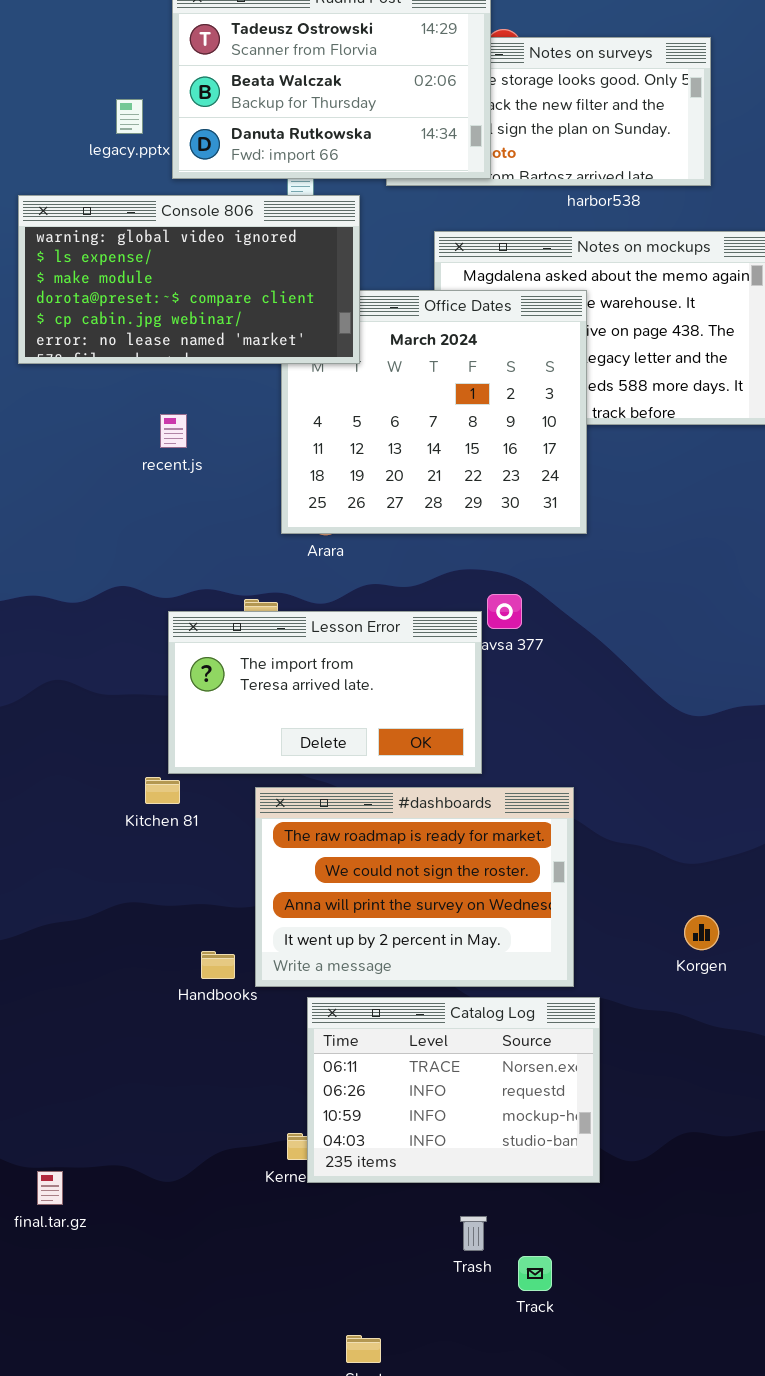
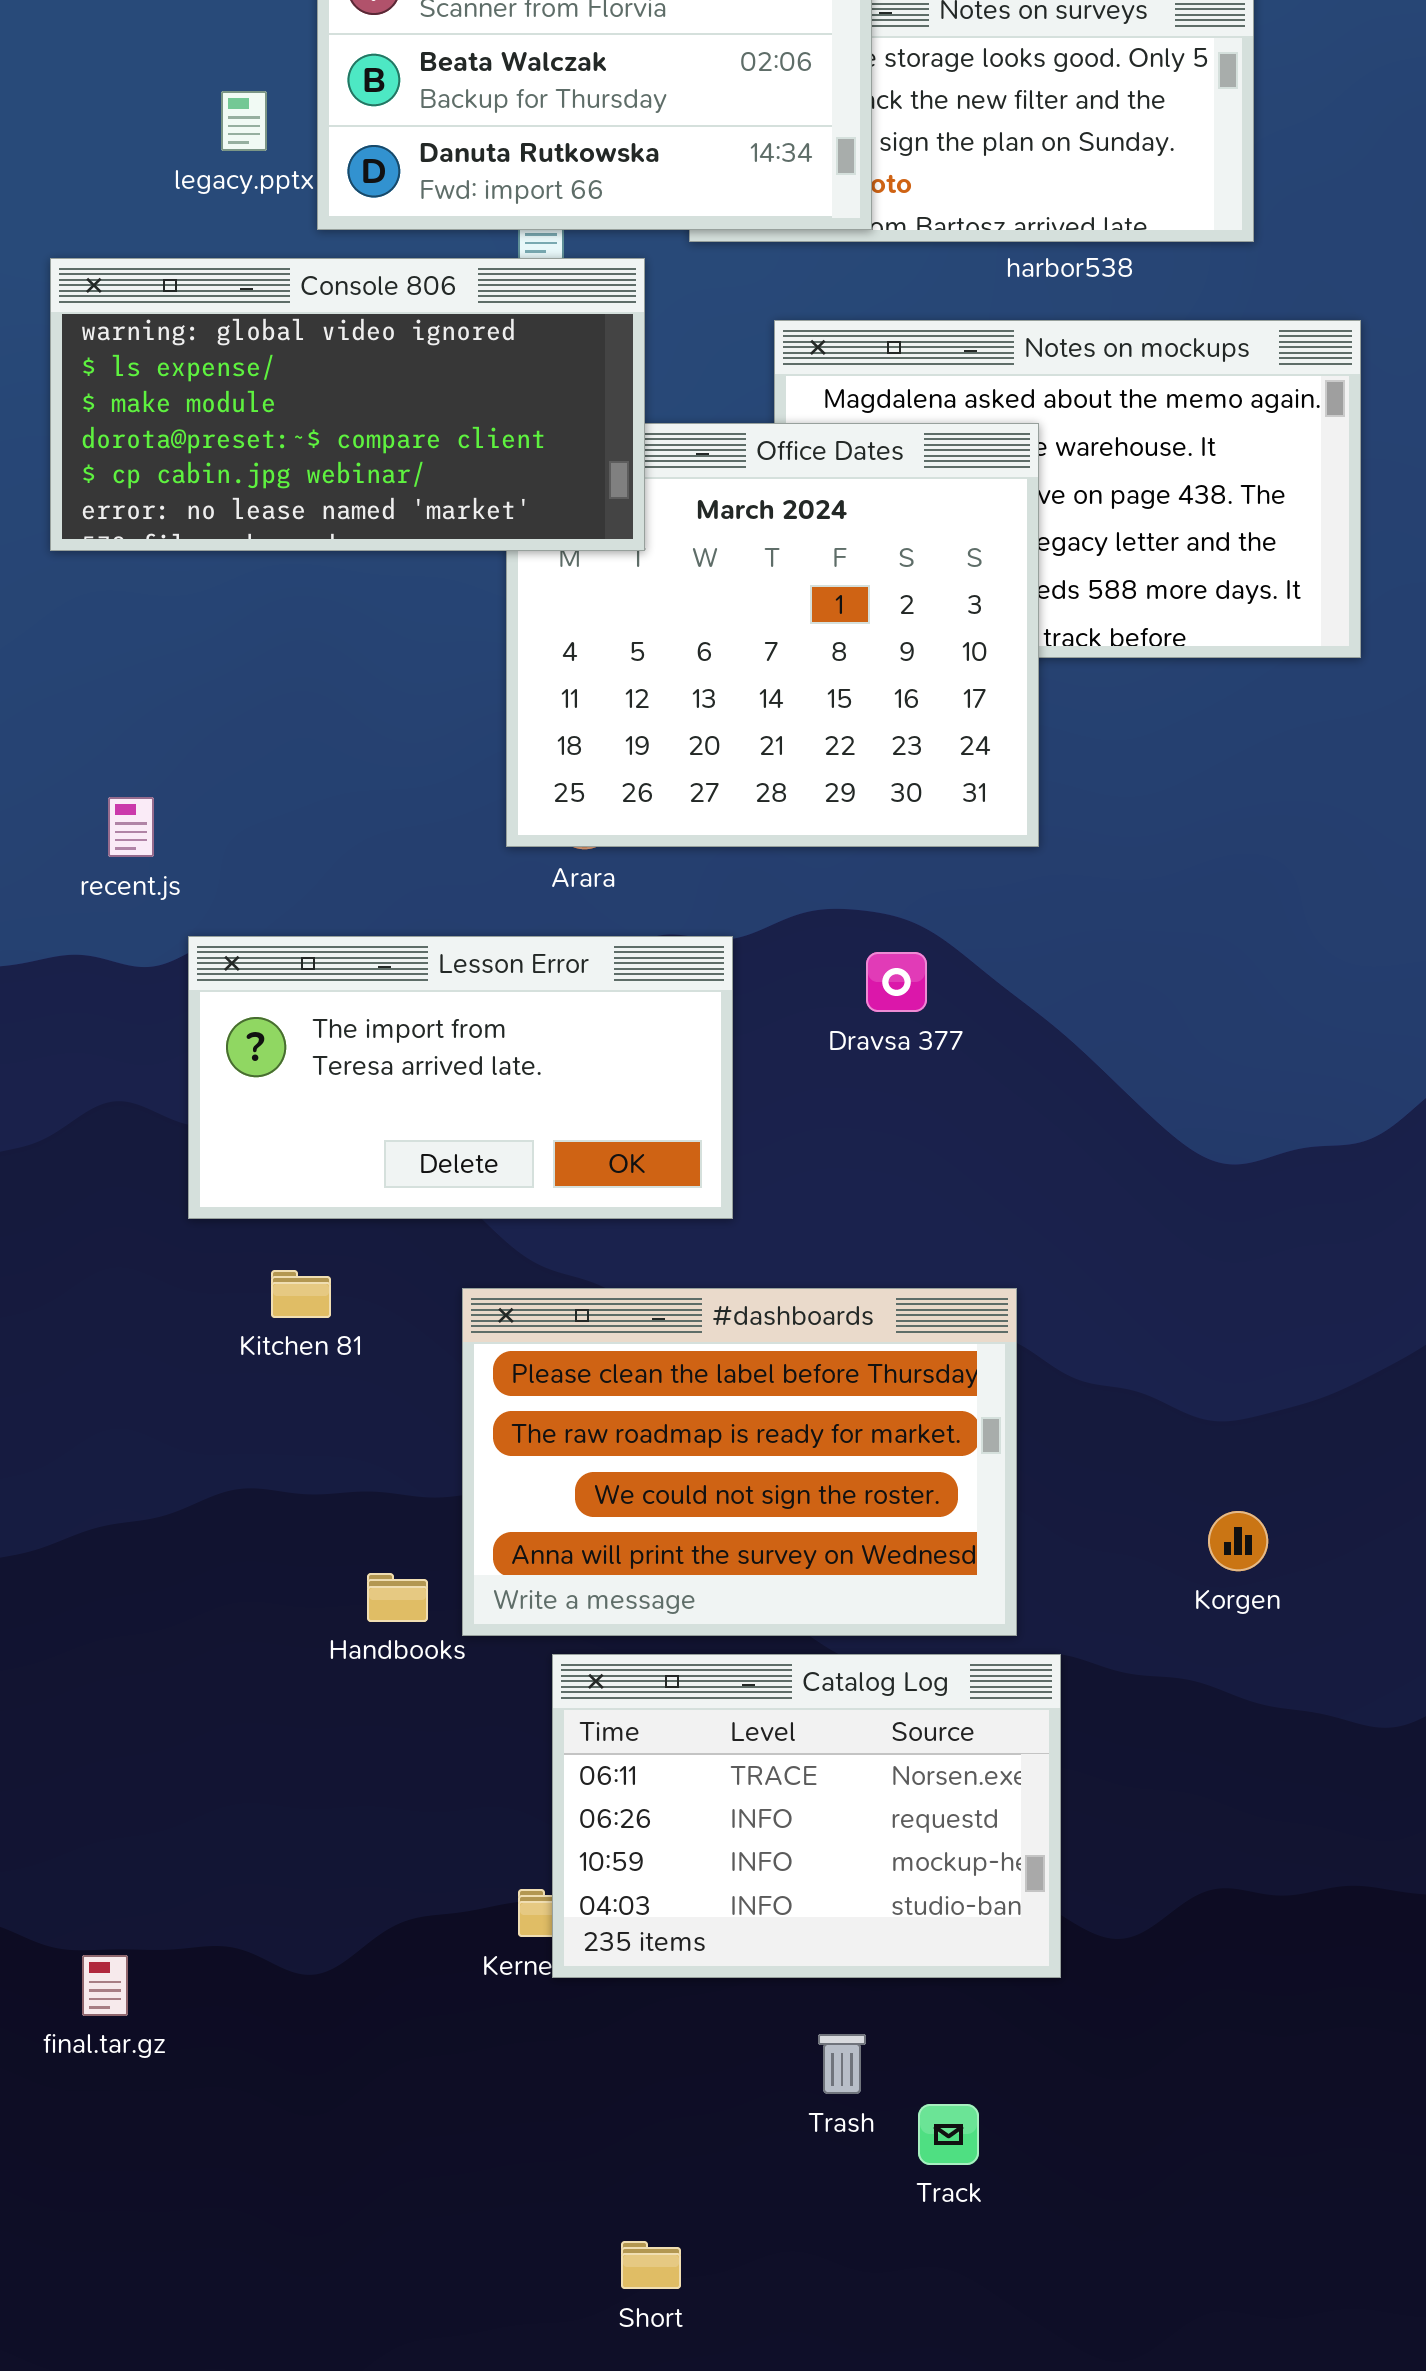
recent.js: [160,414,187,448] -> [108,797,154,857], moved
Lesson Error: [168,611,482,774] -> [188,936,733,1219], moved
#dashboards: [255,787,574,987] -> [462,1288,1017,1636], scrolled up 1 row

